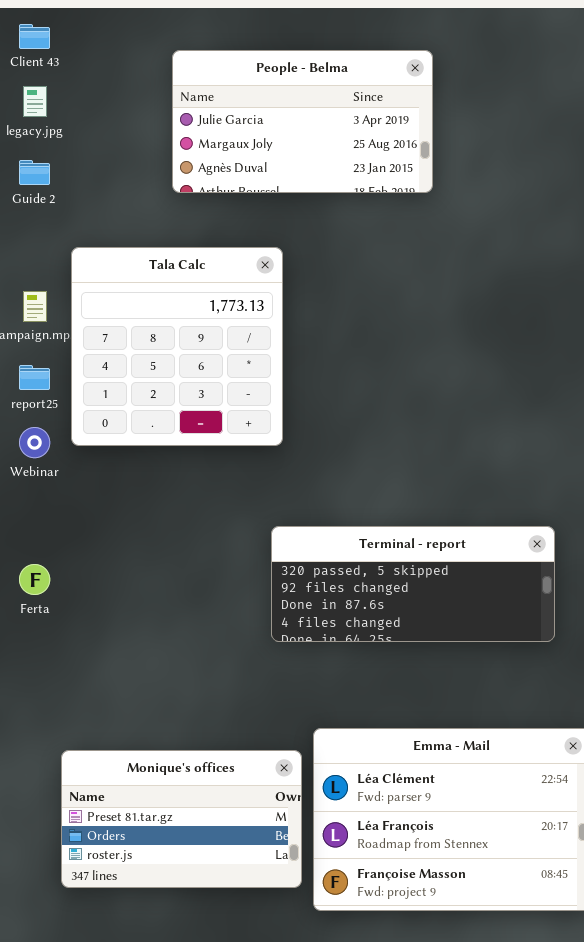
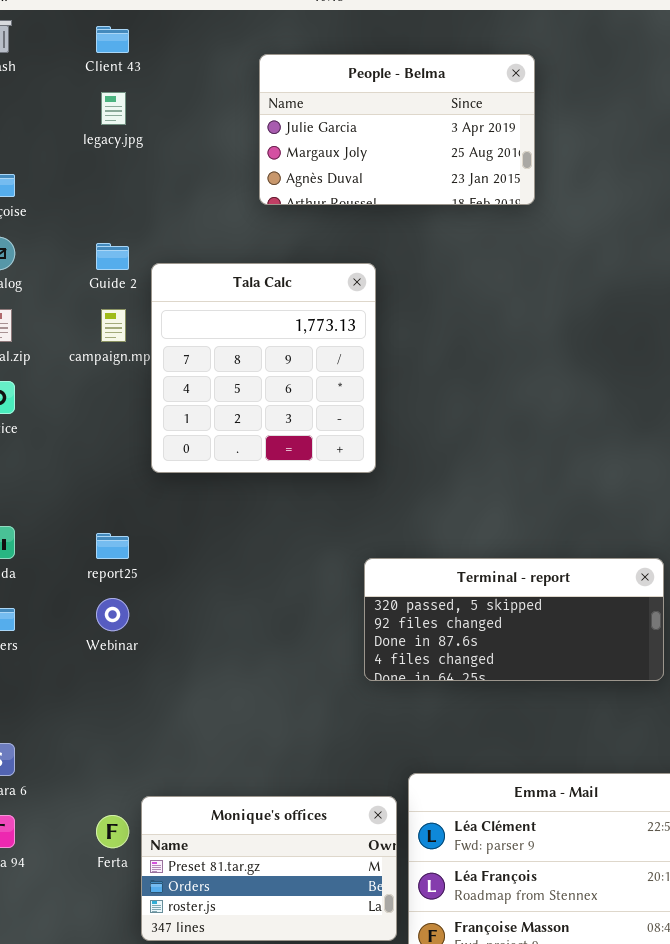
Guide 2: [19,160,50,185] -> [96,243,129,270], moved
report25: [19,365,50,390] -> [96,533,129,559], moved
Webinar: [19,427,50,458] -> [96,598,129,631], moved
Ferta: [19,564,50,595] -> [96,815,129,848], moved

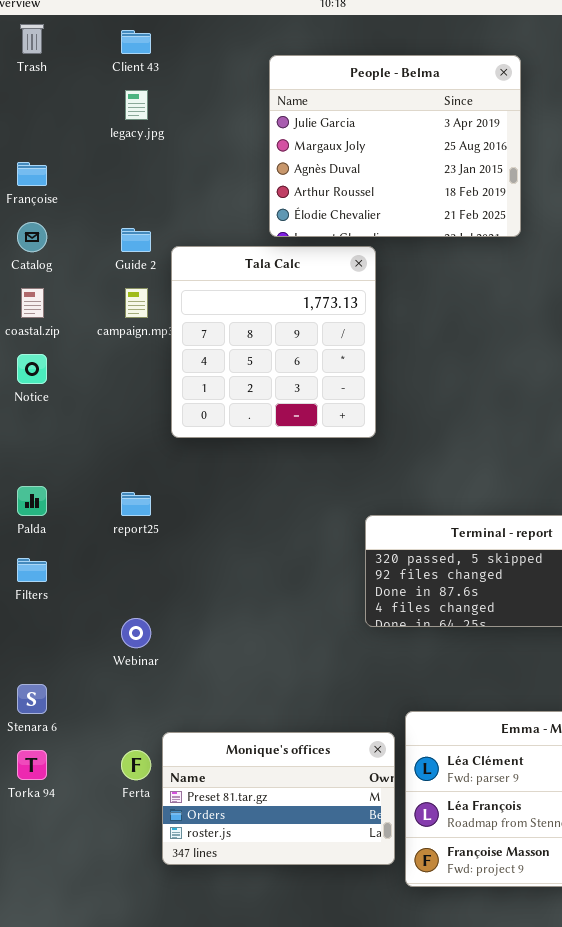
People - Belma: [259,54,535,205] -> [269,55,521,237], resized
Webinar: [96,598,129,631] -> [121,618,151,648], moved

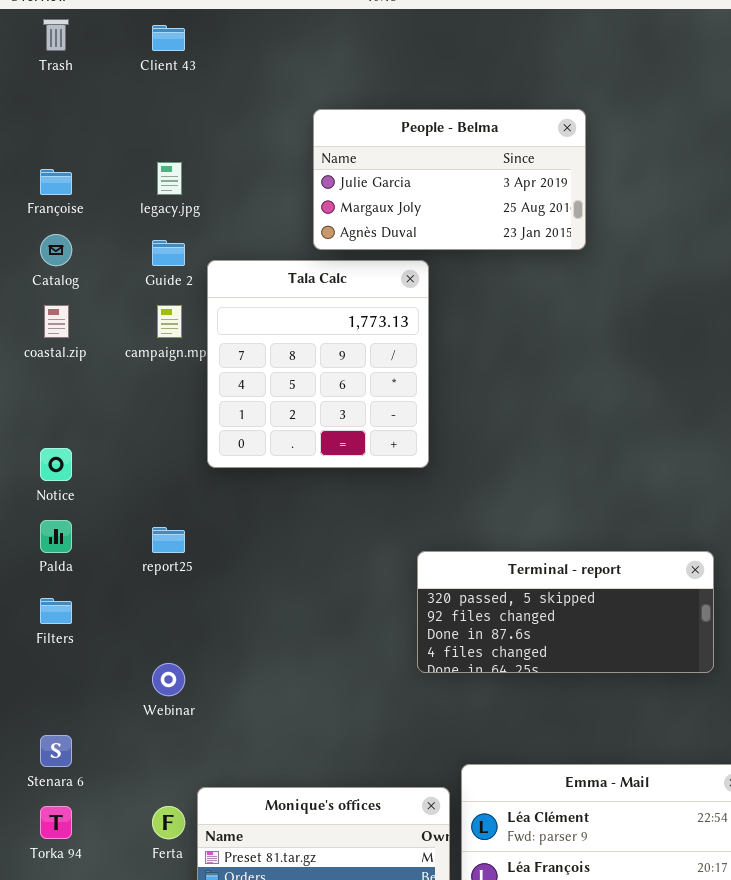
People - Belma: [269,55,521,237] -> [313,109,586,250], resized
legacy.jpg: [125,90,148,120] -> [157,162,182,195], moved
Notice: [17,354,47,384] -> [40,448,72,481], moved

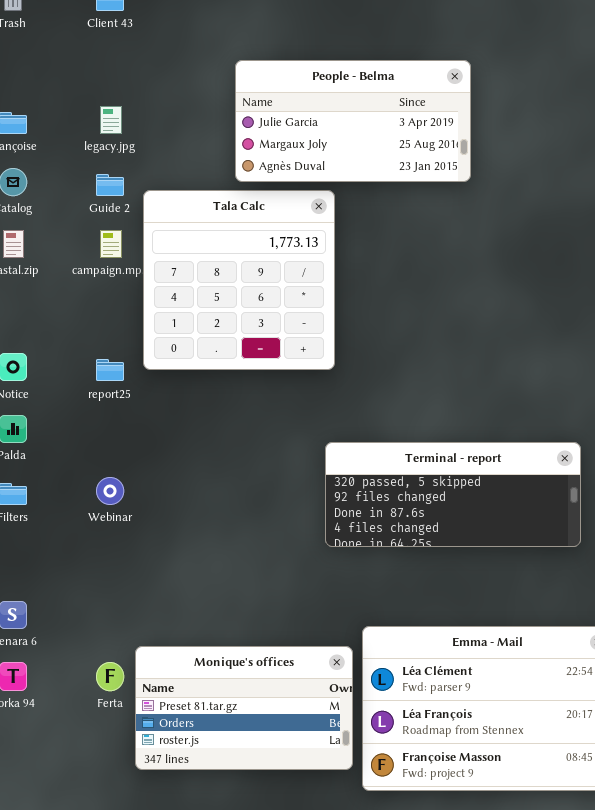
report25: [152,527,185,553] -> [96,359,124,381], moved
Webinar: [152,663,185,696] -> [96,477,124,505], moved

